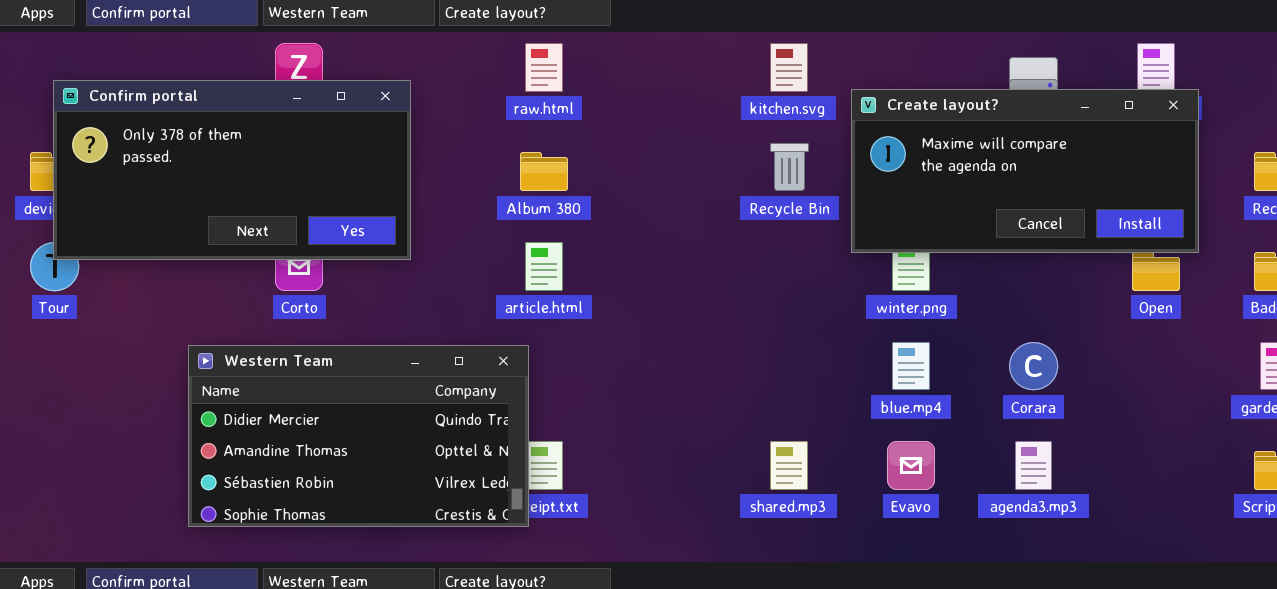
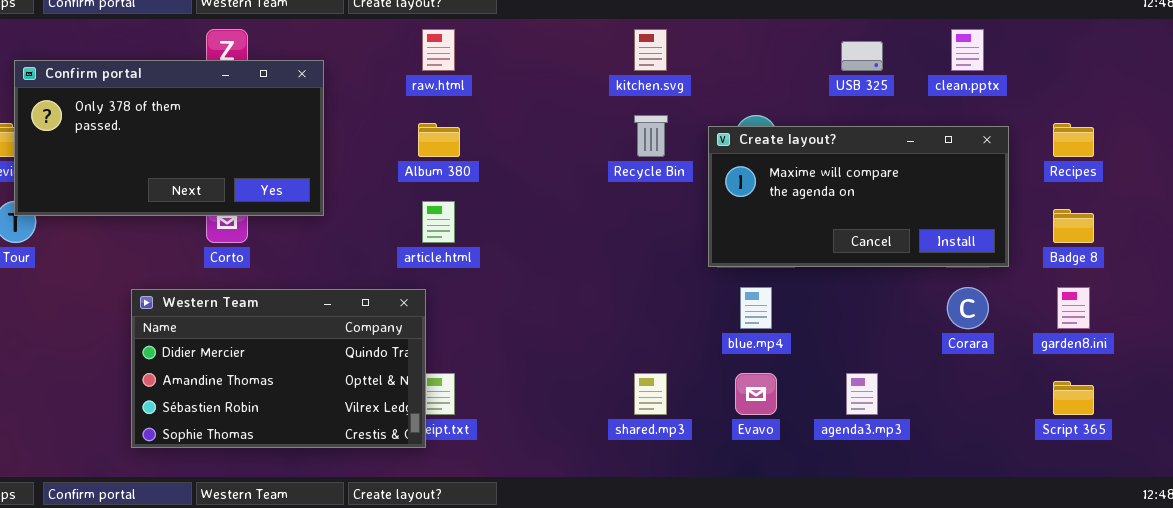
Create layout?: [851,89,1199,253] -> [708,126,1009,267], moved
Corara: [1009,342,1058,390] -> [947,287,989,329], moved

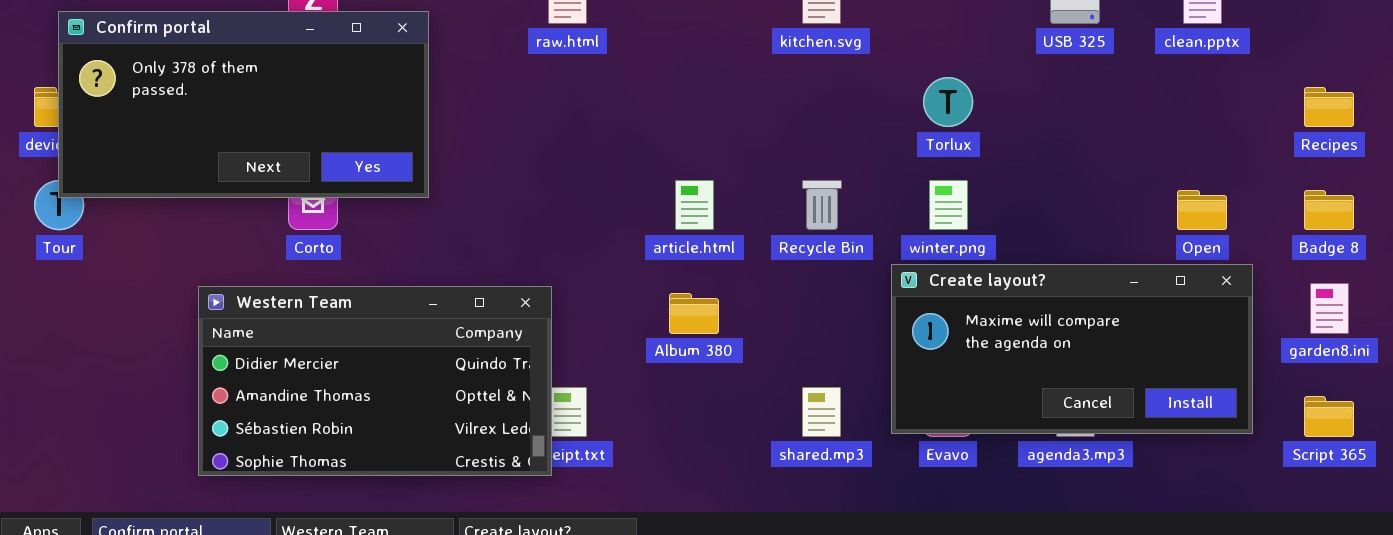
Recycle Bin: [634,115,668,157] -> [802,180,842,230], moved
Album 380: [418,123,460,157] -> [669,293,719,334], moved
Create layout?: [708,126,1009,267] -> [891,264,1253,434], moved
article.html: [422,201,455,243] -> [675,180,714,230], moved

